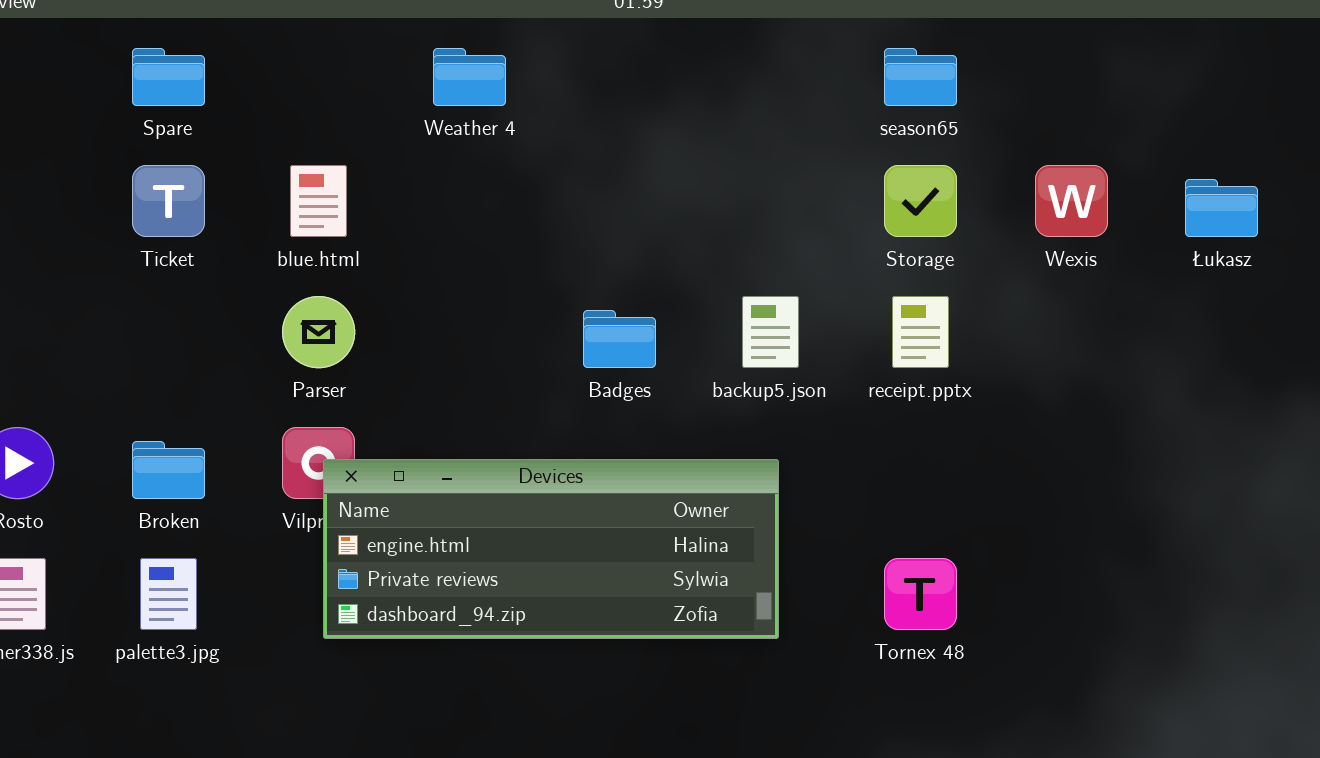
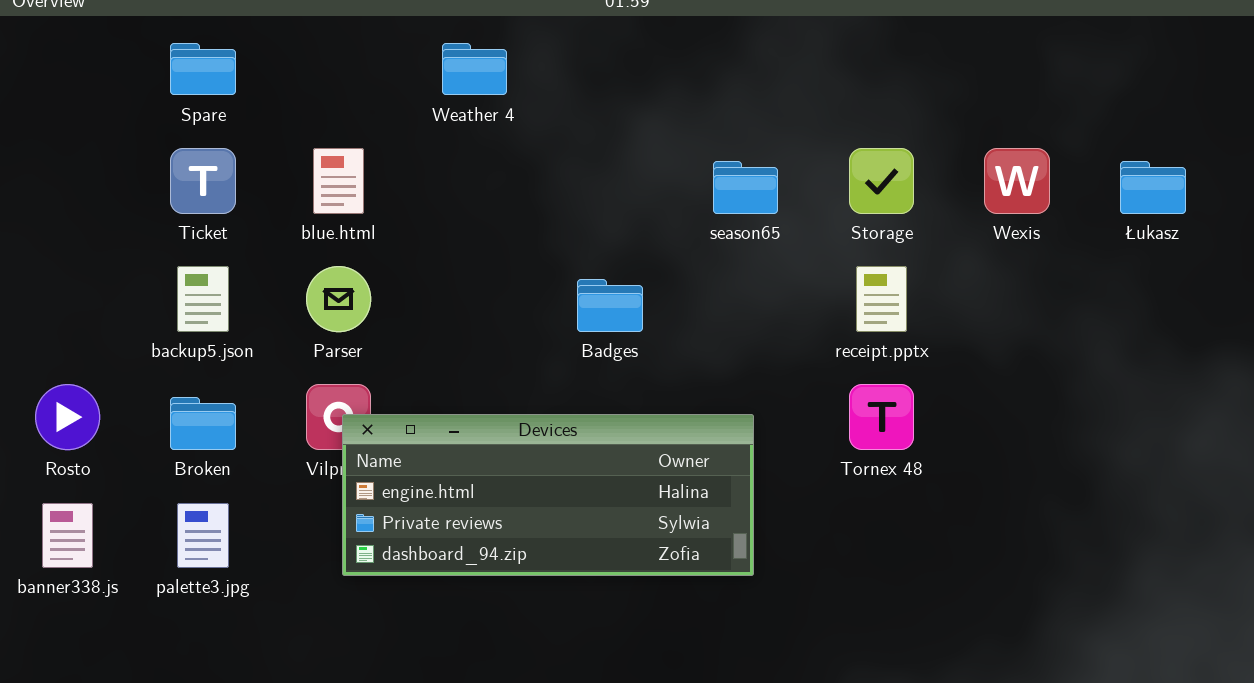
season65: [884,48,957,106] -> [713,161,778,214], moved
backup5.json: [742,296,799,368] -> [177,266,229,332], moved
Tornex 48: [884,558,957,630] -> [849,384,914,450], moved

